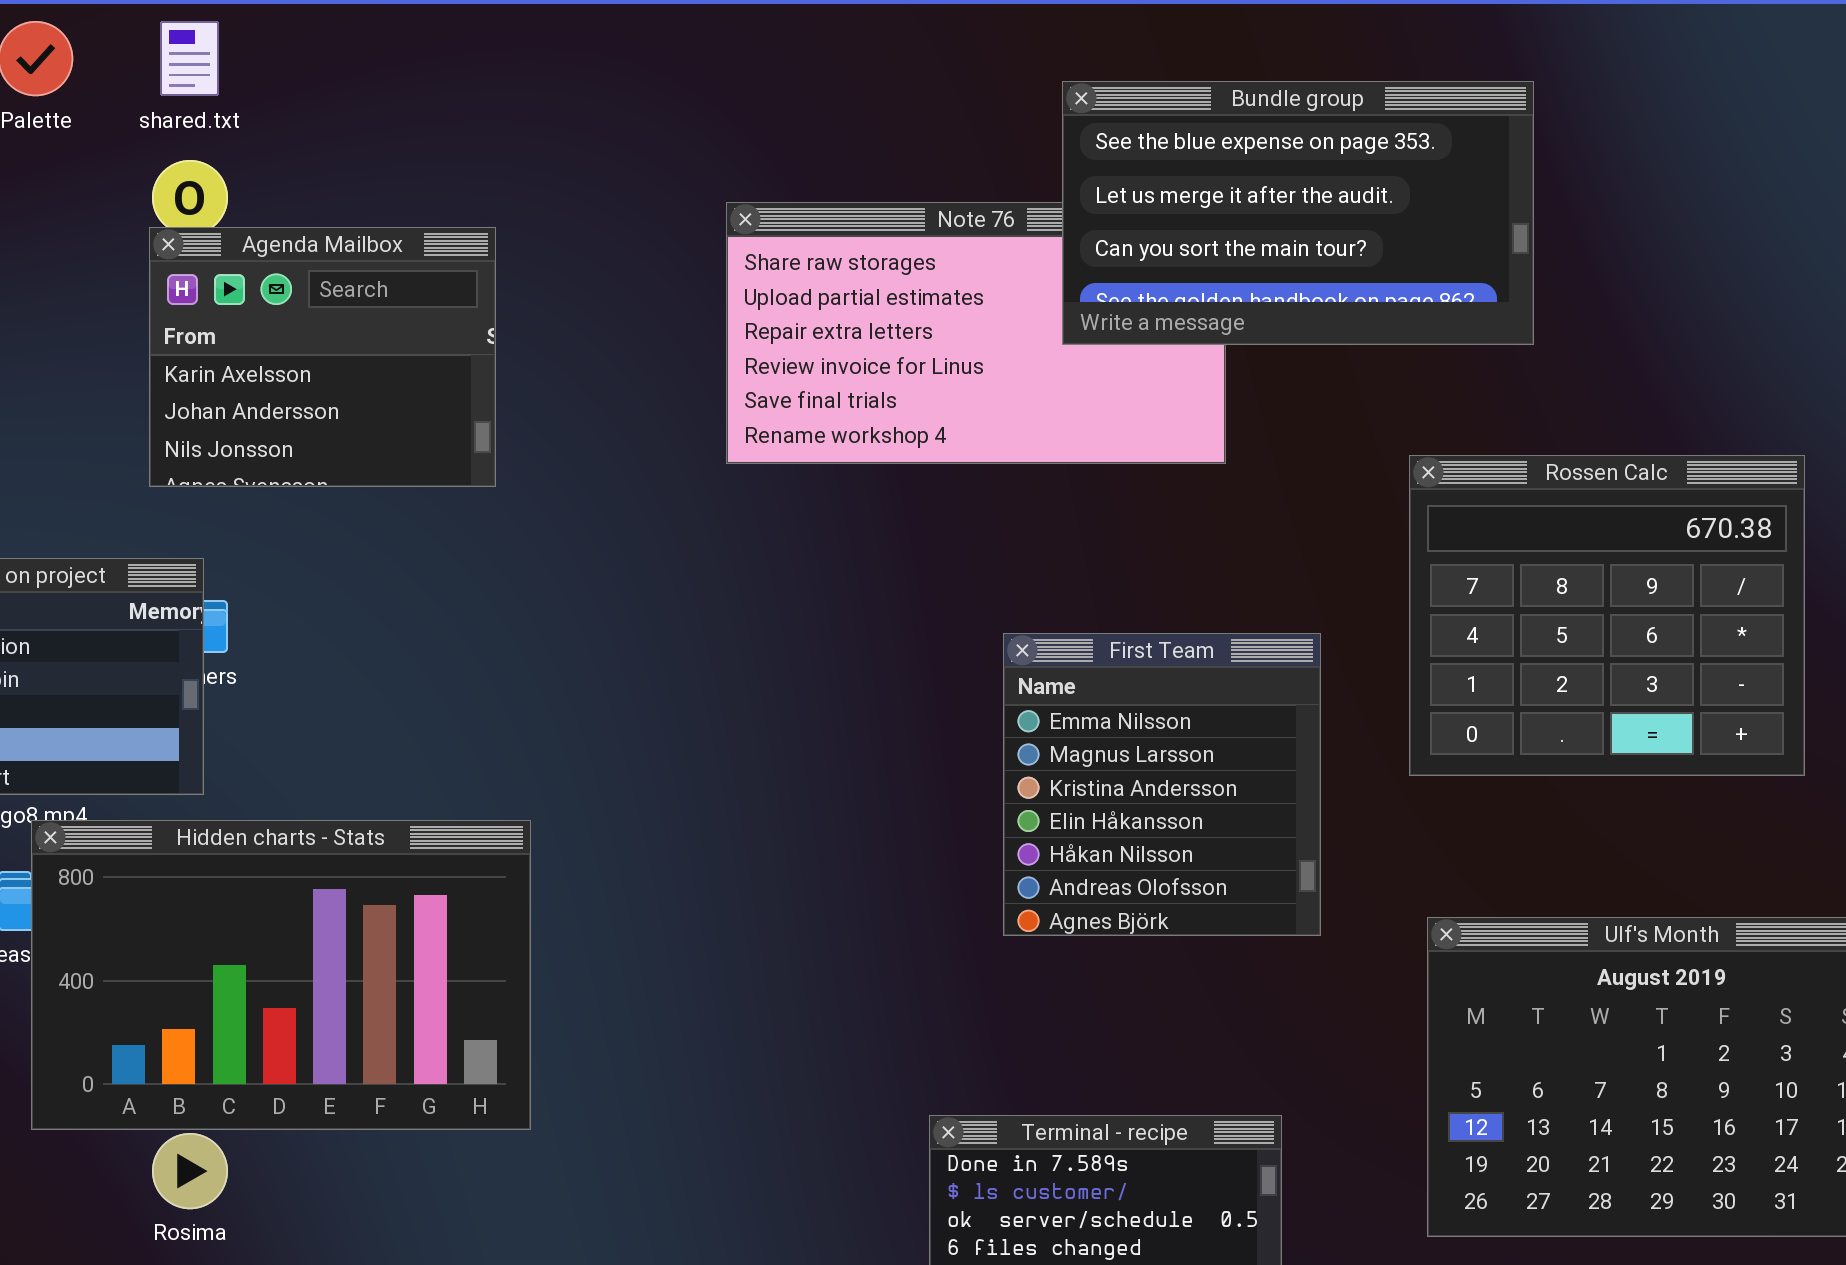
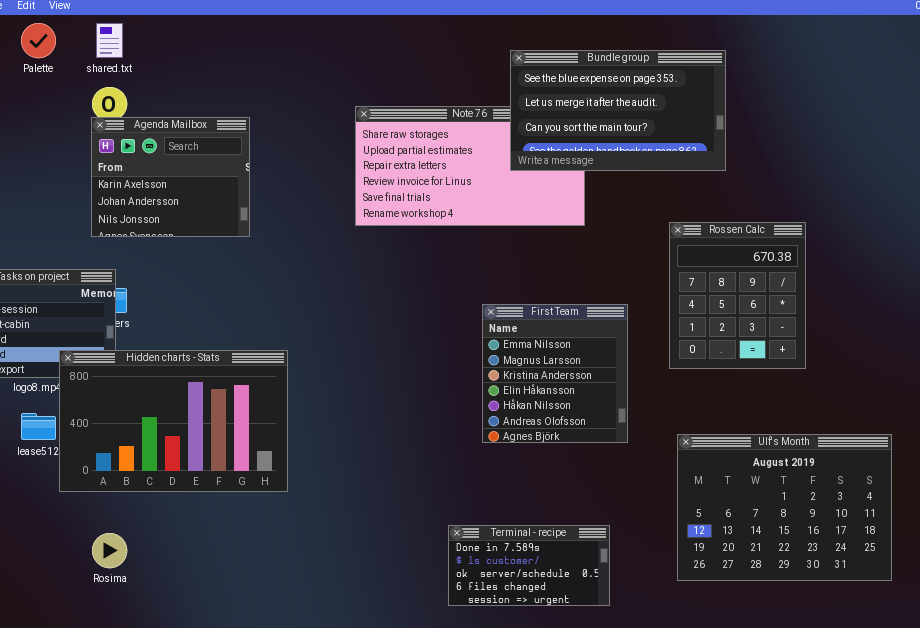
Rossen Calc: [1409,455,1805,776] -> [669,222,806,369], resized
Hidden charts - Stats: [31,820,531,1130] -> [59,350,288,492], moved

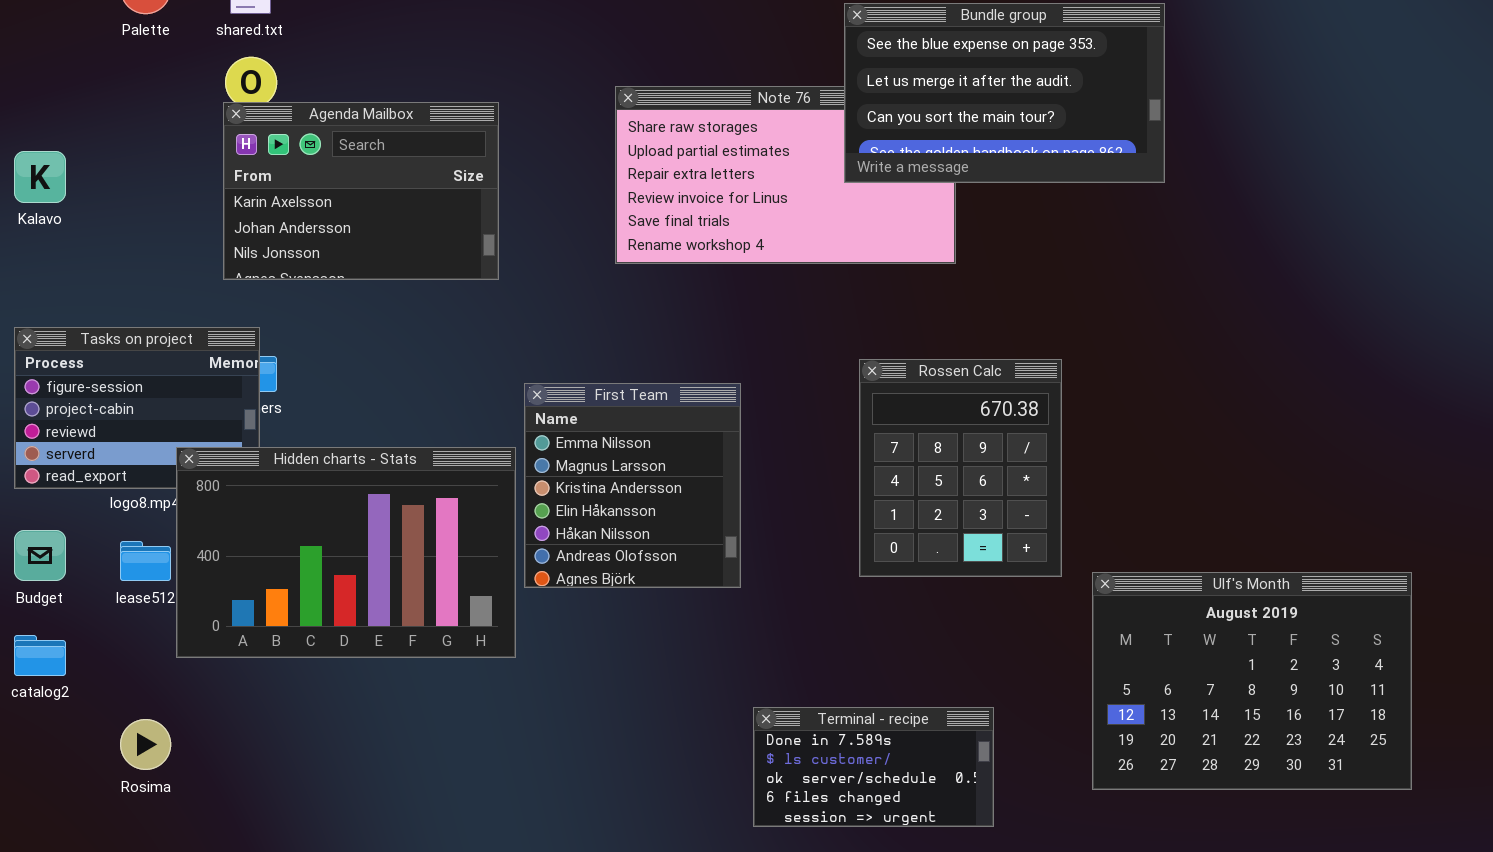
Agenda Mailbox: [91,117,250,237] -> [223,102,499,280], resized
Rossen Calc: [669,222,806,369] -> [859,359,1062,577], moved
First Team: [482,304,628,443] -> [524,383,741,588], moved
Rosima: [92,533,127,568] -> [120,719,171,770], moved

